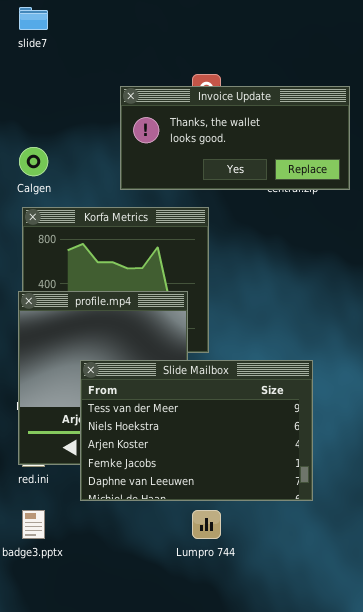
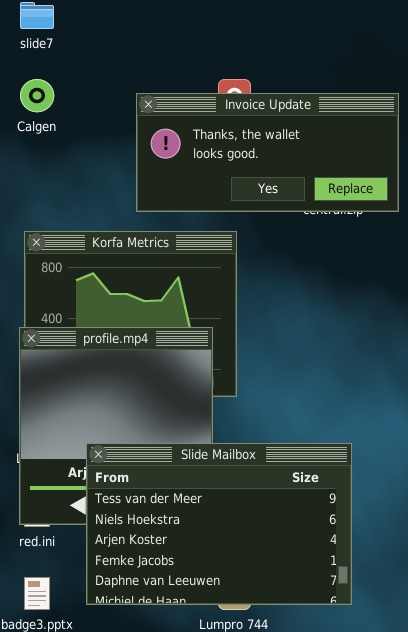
Calgen: [19,147,48,176] -> [20,79,54,112], moved
Slide Mailbox: [80,360,313,501] -> [86,443,352,605], moved

